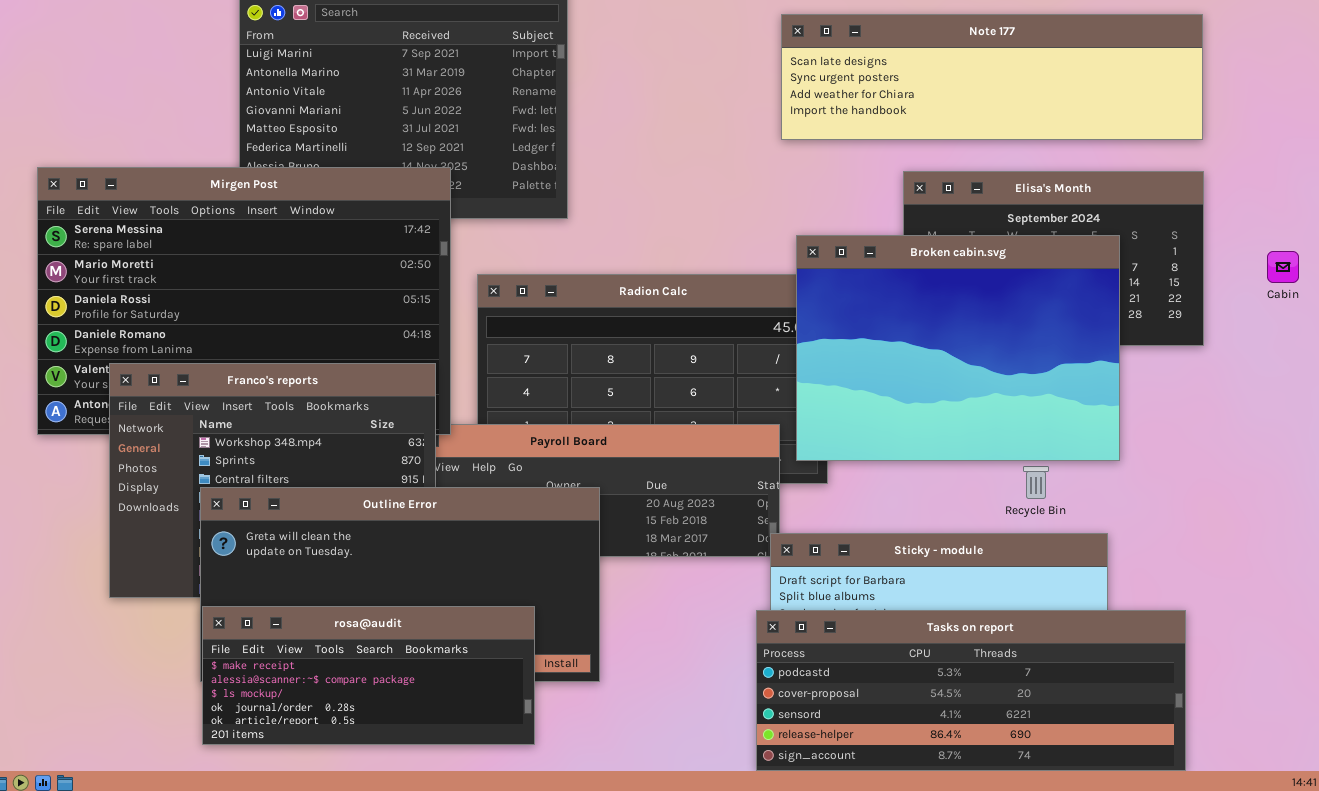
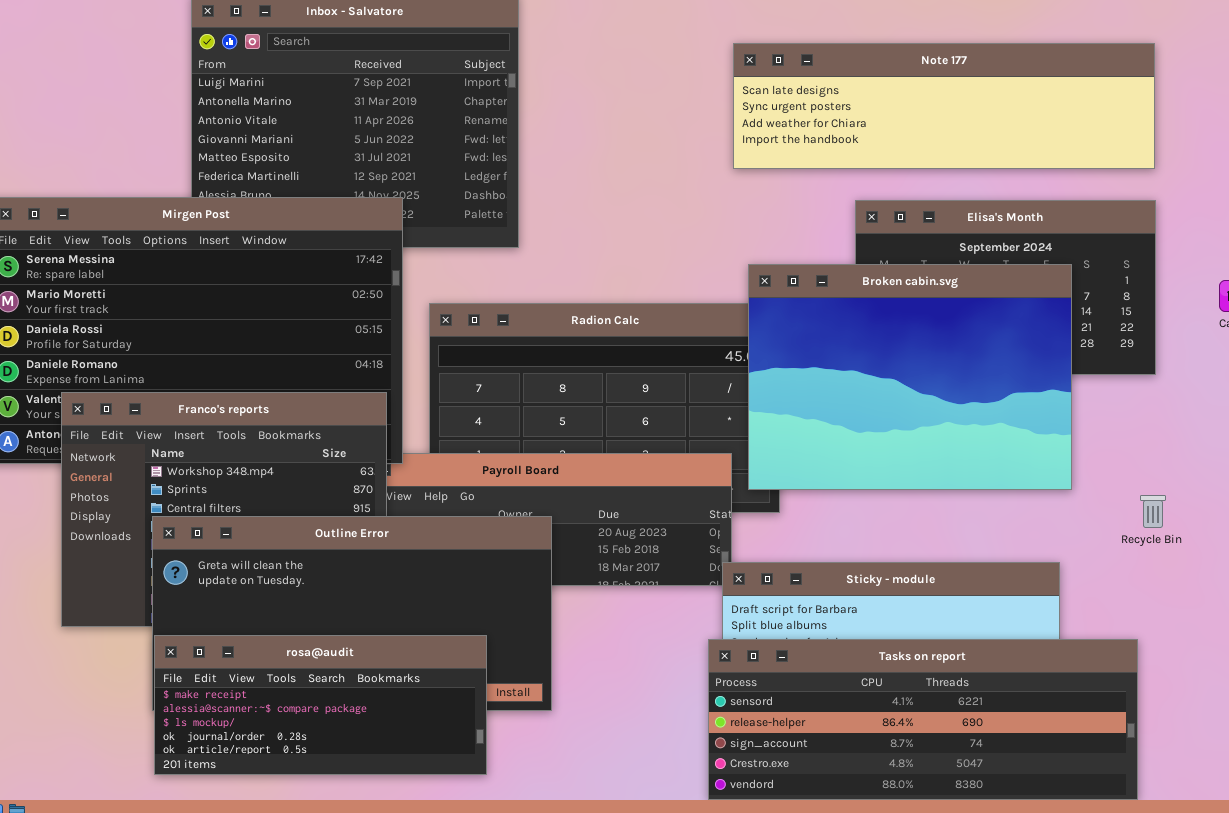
Recycle Bin: [1023,466,1049,499] -> [1140,495,1166,528], moved
Tasks on report: [756,610,1186,771] -> [708,639,1138,800], scrolled down 2 rows

